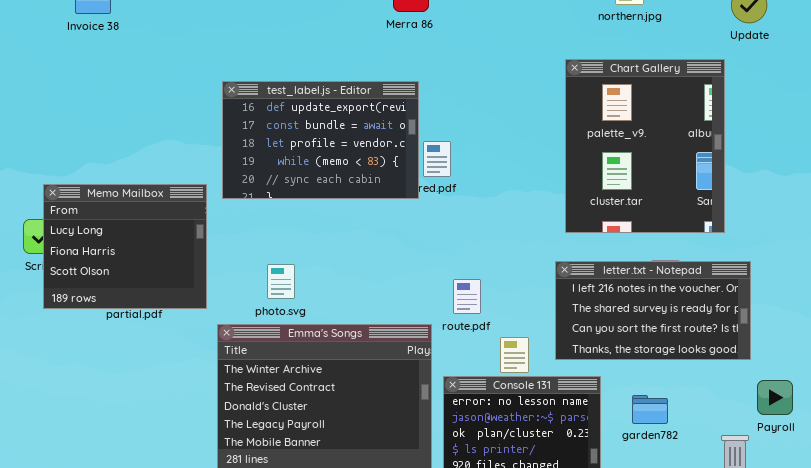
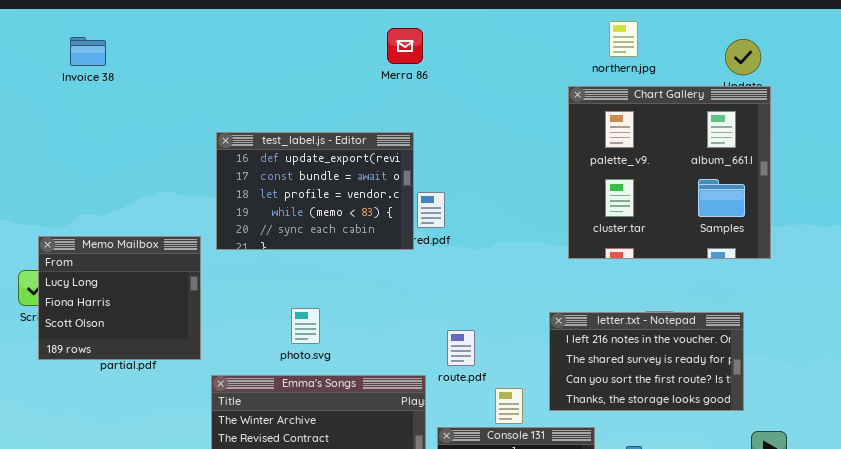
Chart Gallery: [565,59,725,233] -> [568,86,771,259], moved, resized
photo.svg: [267,264,295,299] -> [291,308,320,344], moved

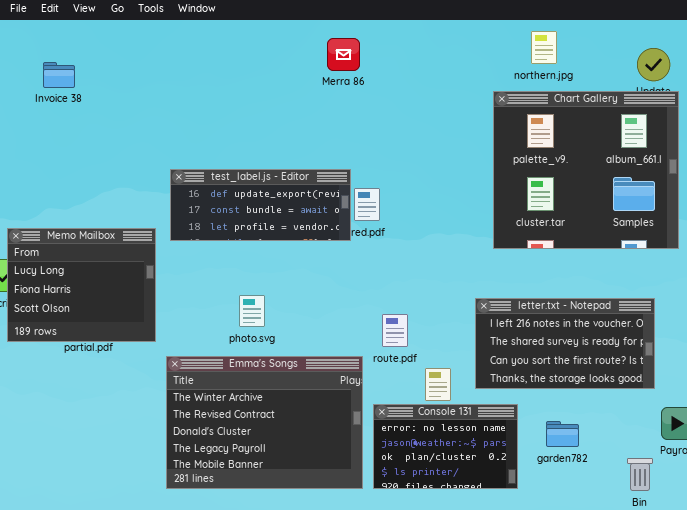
Invoice 38: [70,37,106,66] -> [43,62,75,88], moved
test_label.js - Editor: [216,132,414,250] -> [170,169,351,241], resized

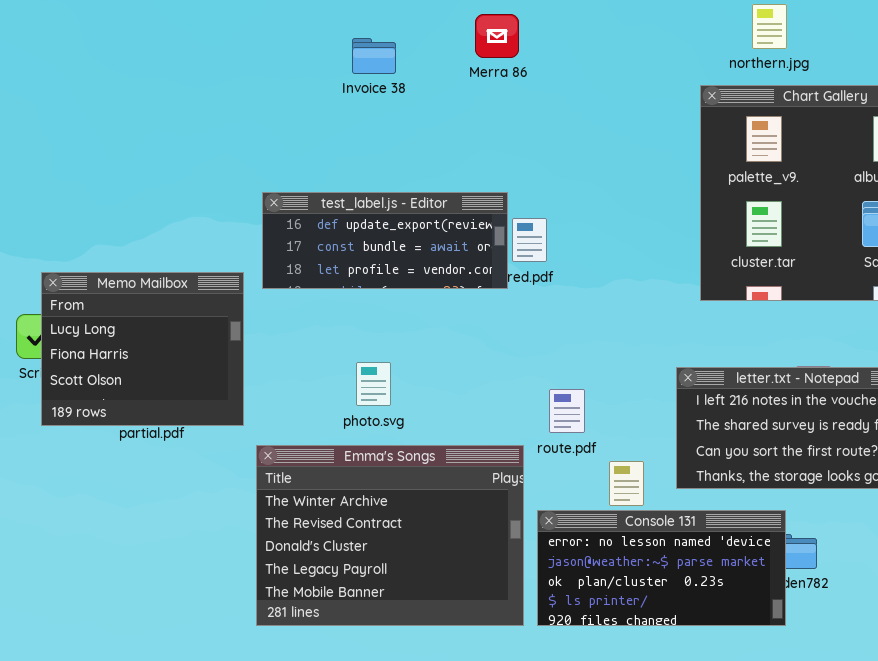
Invoice 38: [43,62,75,88] -> [352,38,396,74], moved
Console 131: [373,404,518,489] -> [537,510,786,626], resized

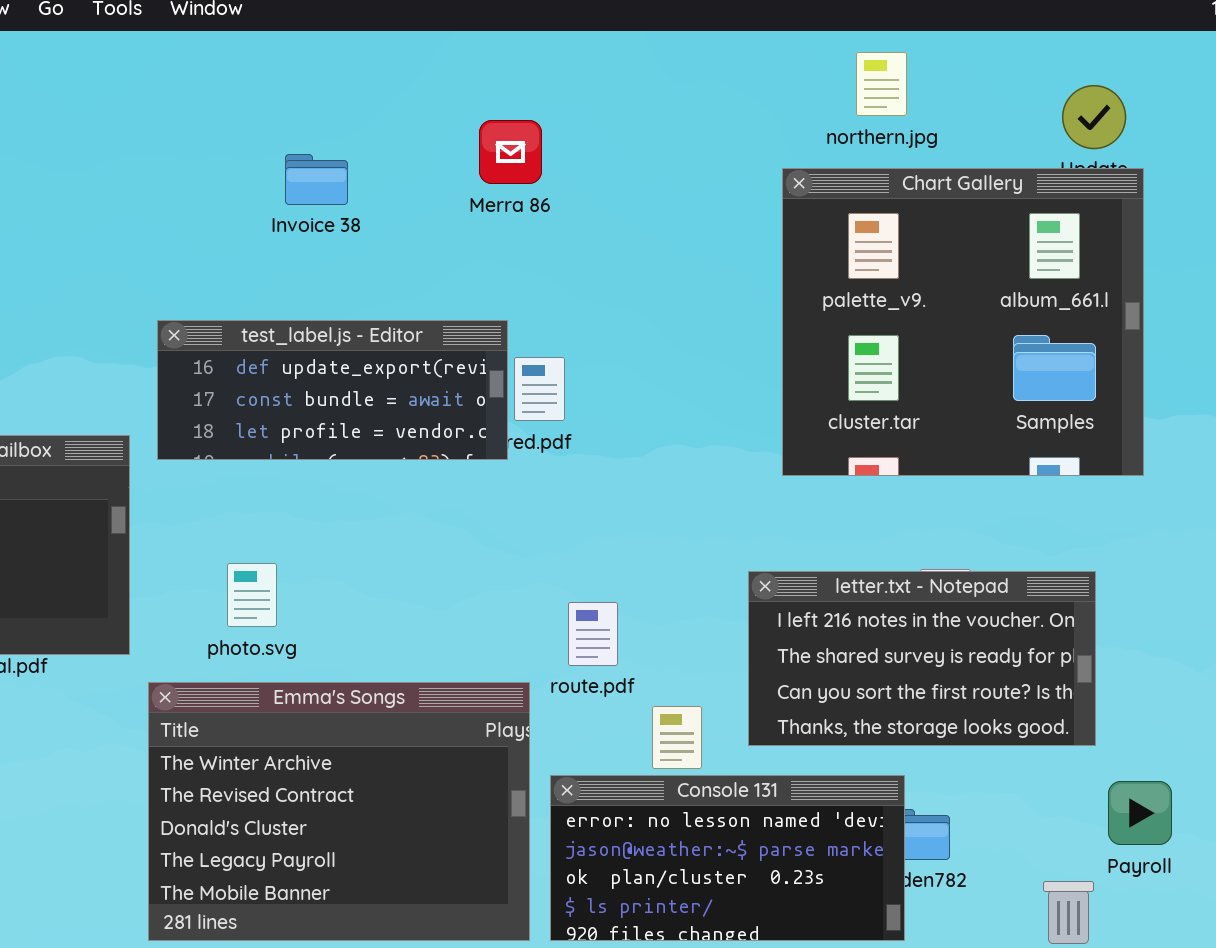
Merra 86: [475,14,519,58] -> [479,120,542,184], moved
Invoice 38: [352,38,396,74] -> [285,154,348,205], moved
photo.svg: [356,362,391,406] -> [227,563,277,627], moved

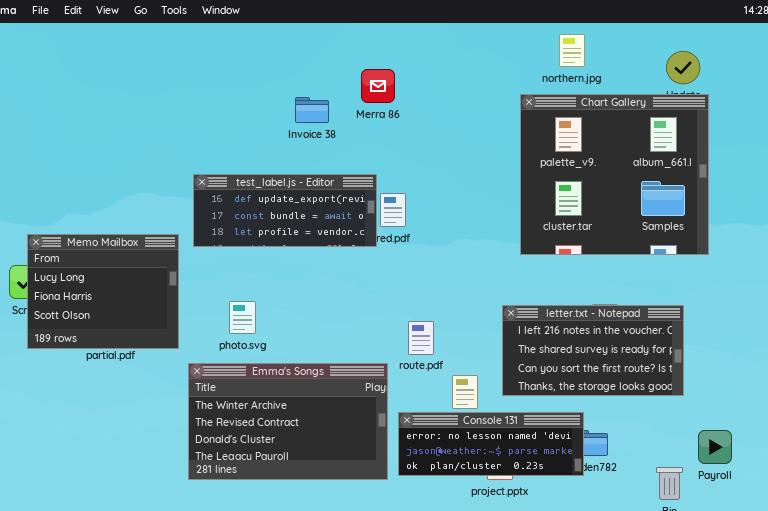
Invoice 38: [285,154,348,205] -> [295,97,329,123], moved
Emma's Songs: [148,682,530,941] -> [188,363,388,480], resized
Console 131: [550,775,905,941] -> [398,412,584,476], resized
Payroll: [1108,781,1172,845] -> [698,430,732,464], moved

